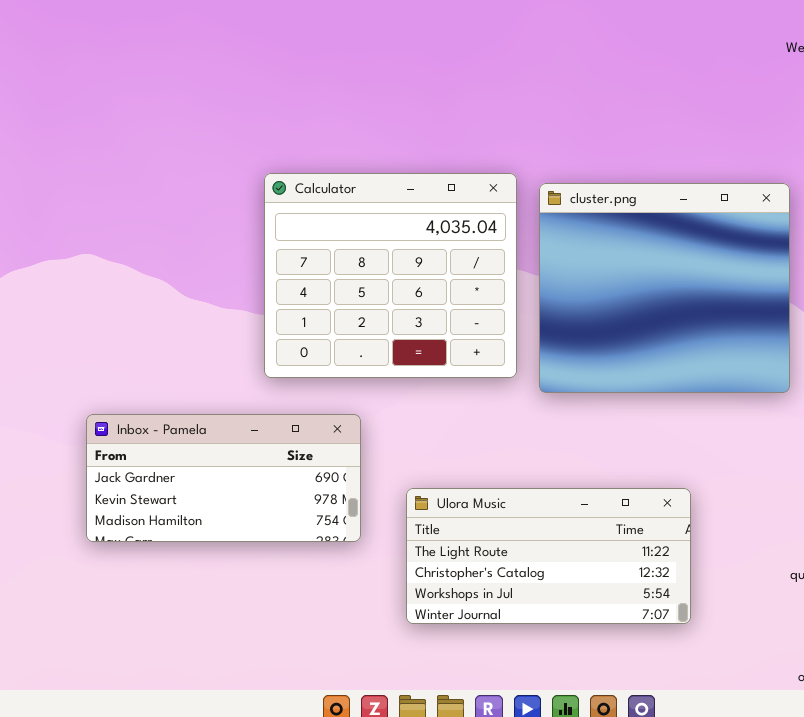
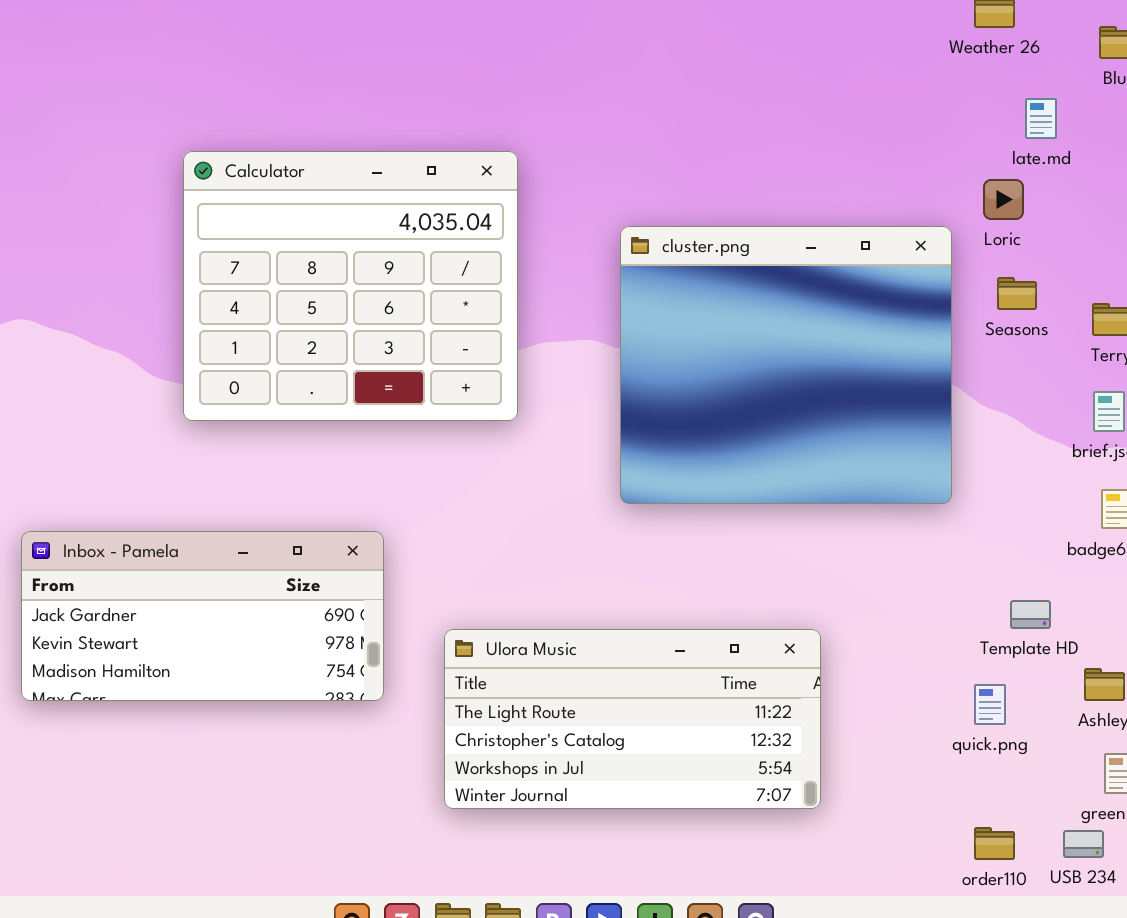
Calculator: [264,173,517,378] -> [183,151,518,421], moved

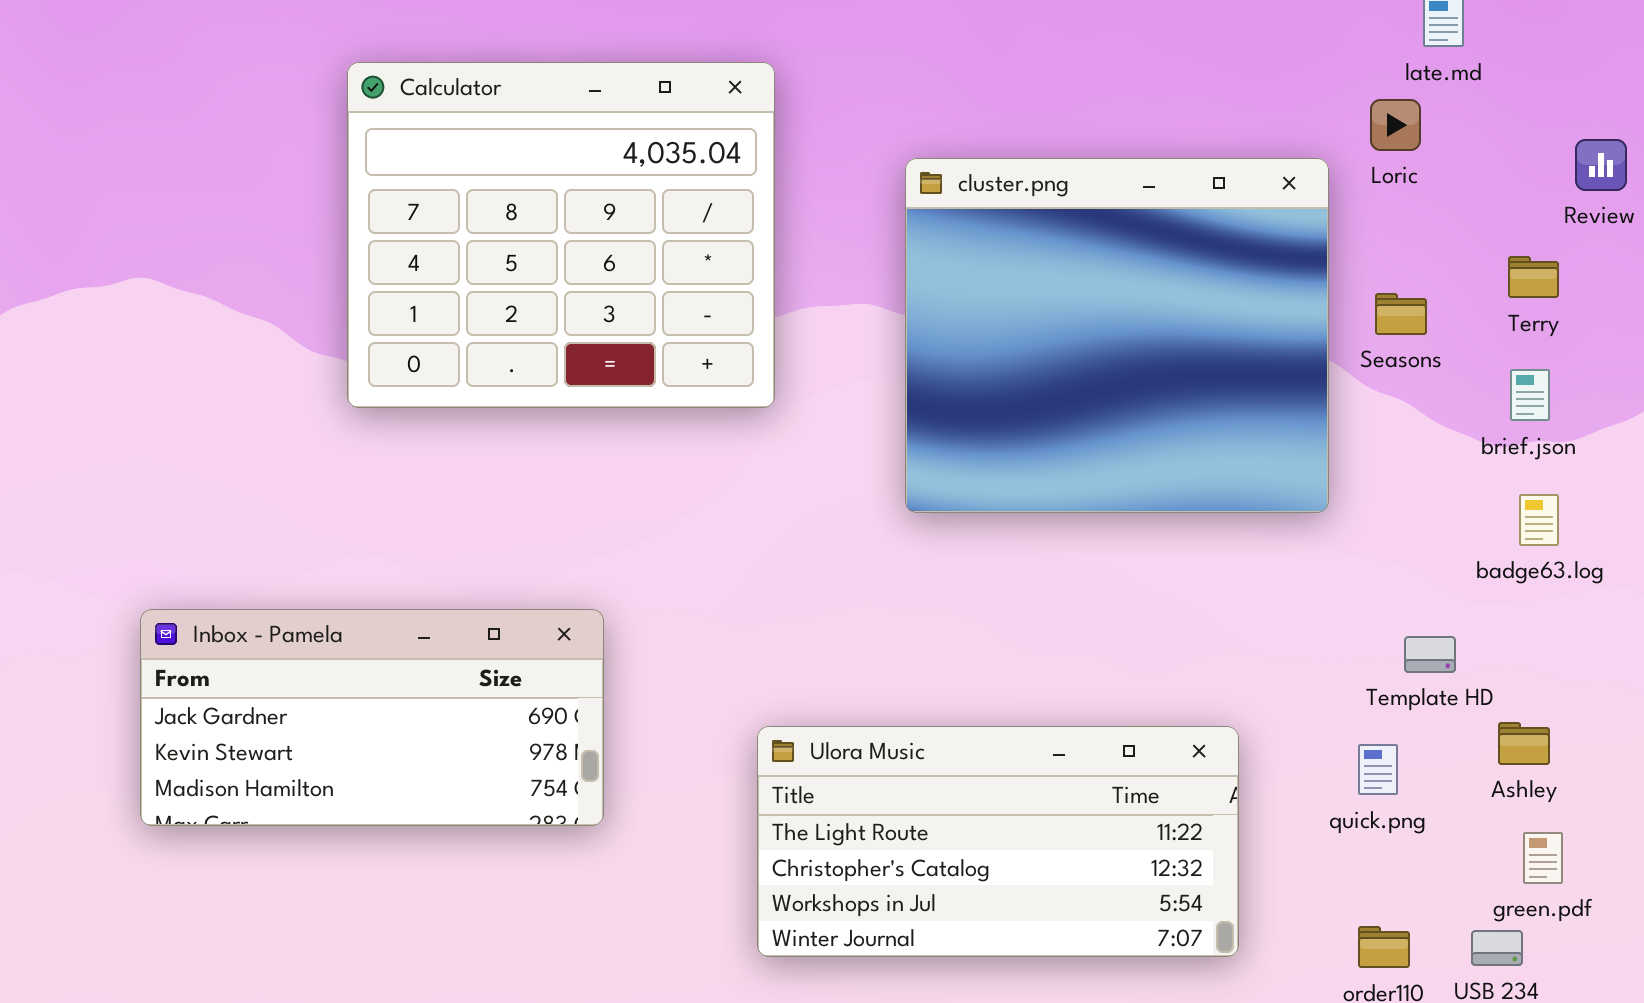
Seasons: [997,277,1037,310] -> [1375,293,1427,335], moved
Inbox - Pamela: [21,531,384,701] -> [140,609,604,826], moved
Ulora Music: [444,629,821,809] -> [757,726,1239,957], moved

